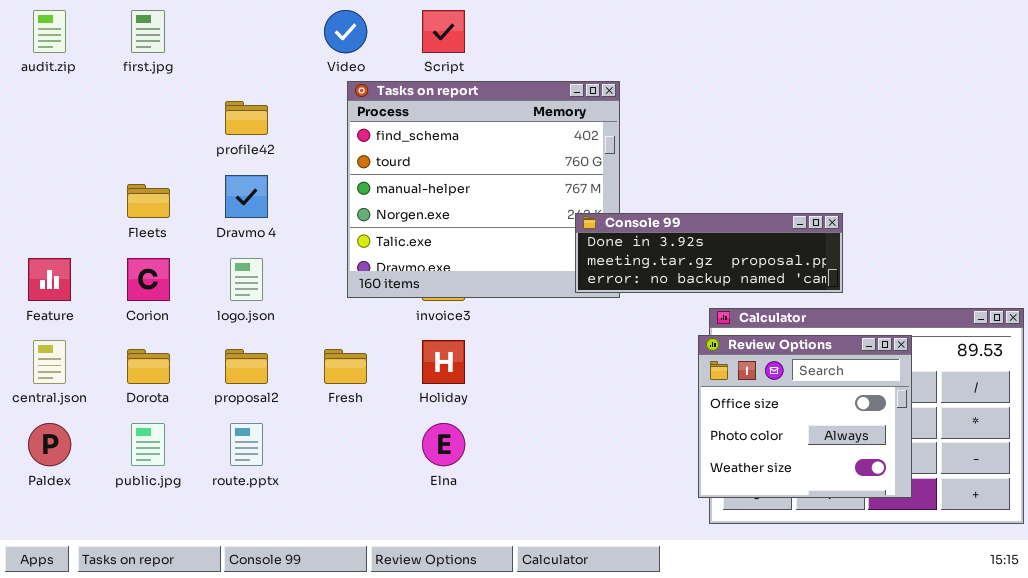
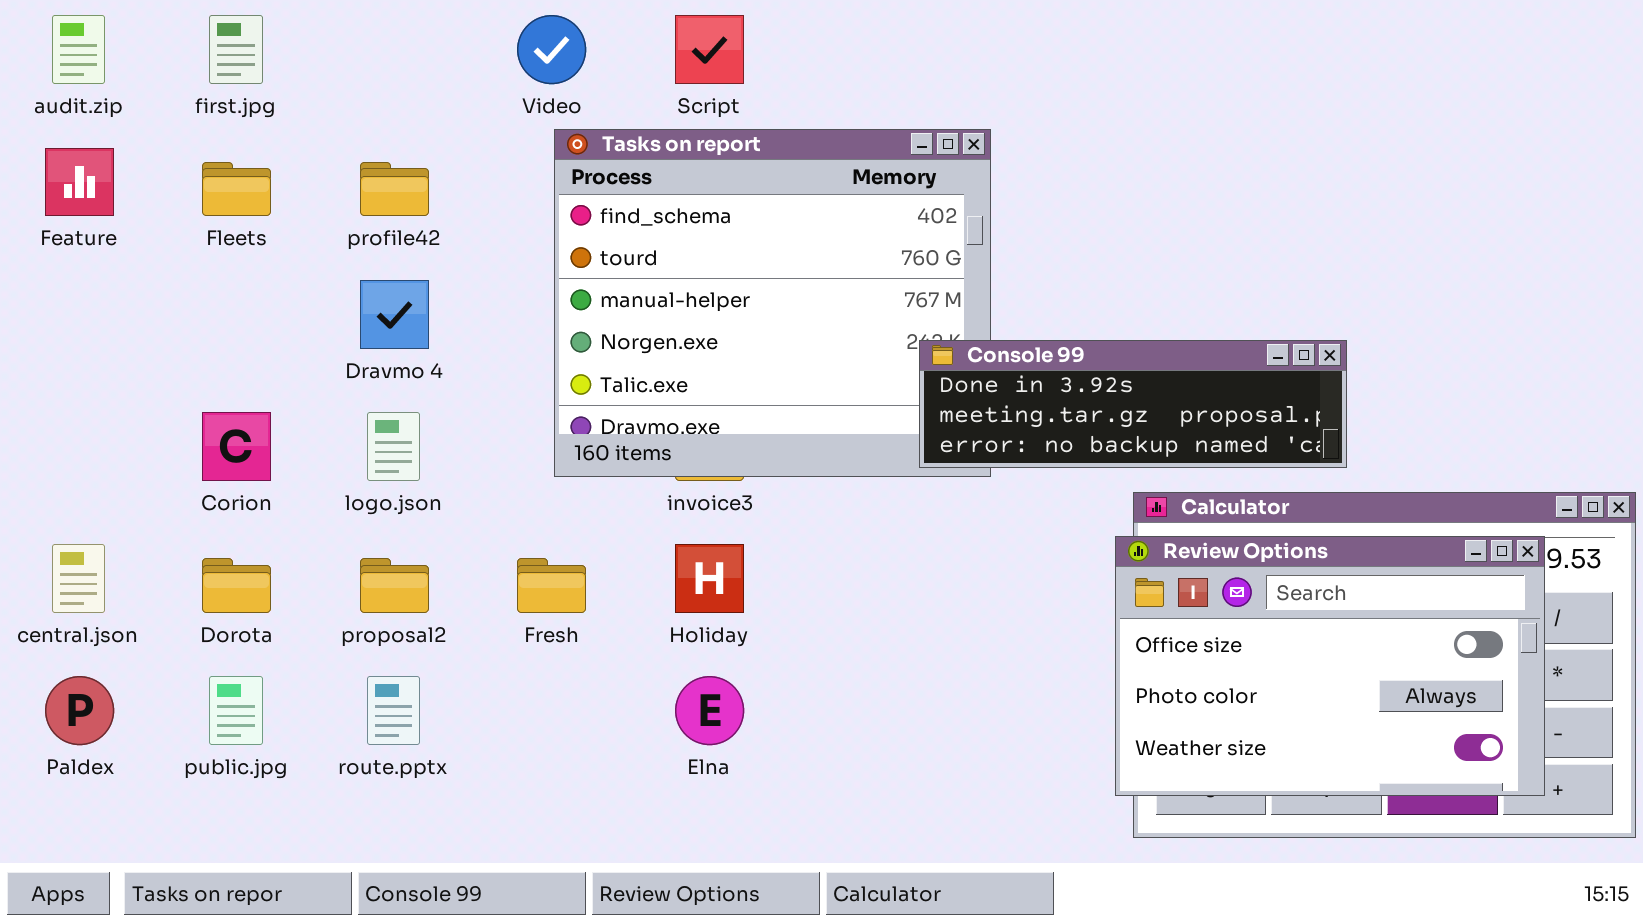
Fleets: [127,184,170,218] -> [202,162,271,216], moved
Feature: [28,258,71,301] -> [45,148,114,216], moved
Review Options: [698,335,912,498] -> [1115,536,1545,796], resized

